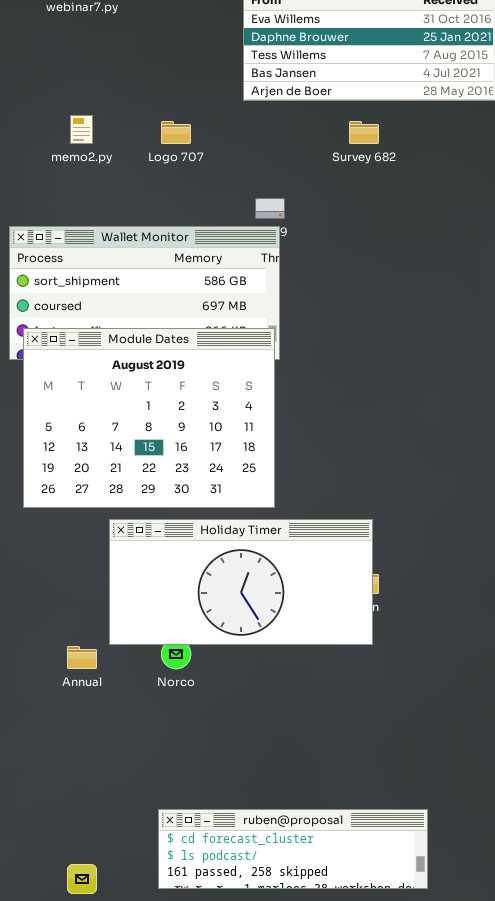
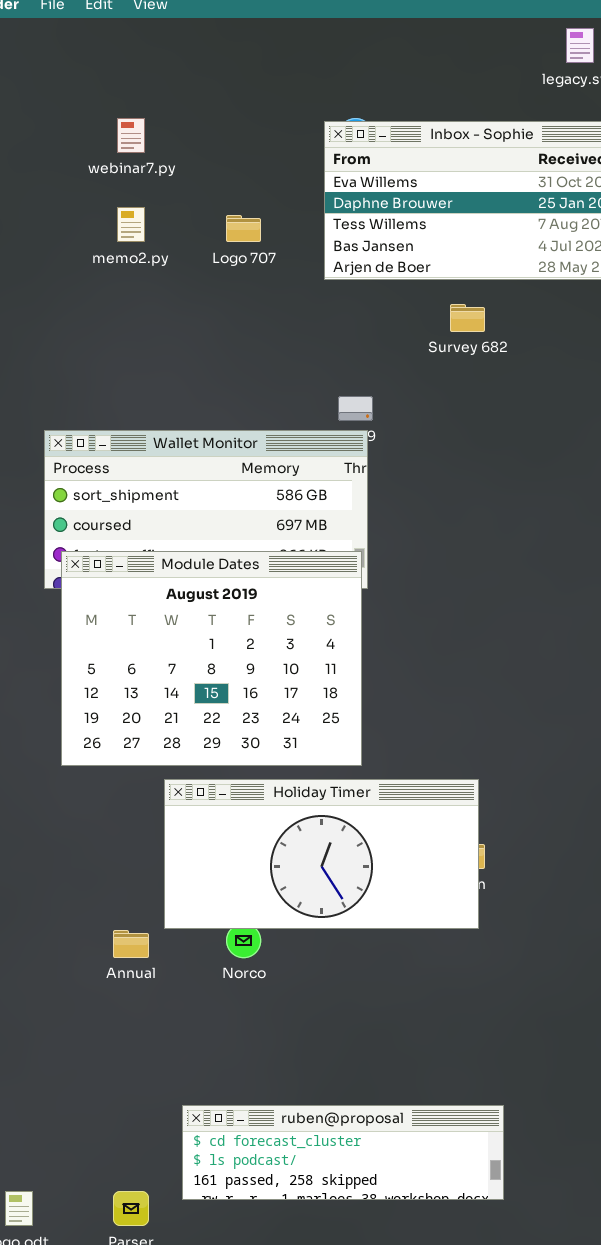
memo2.py: [70,115,93,144] -> [117,207,145,242], moved
Logo 707: [161,121,191,144] -> [226,215,261,242], moved
ruben@proposal: [158,809,428,889] -> [182,1105,504,1200], moved

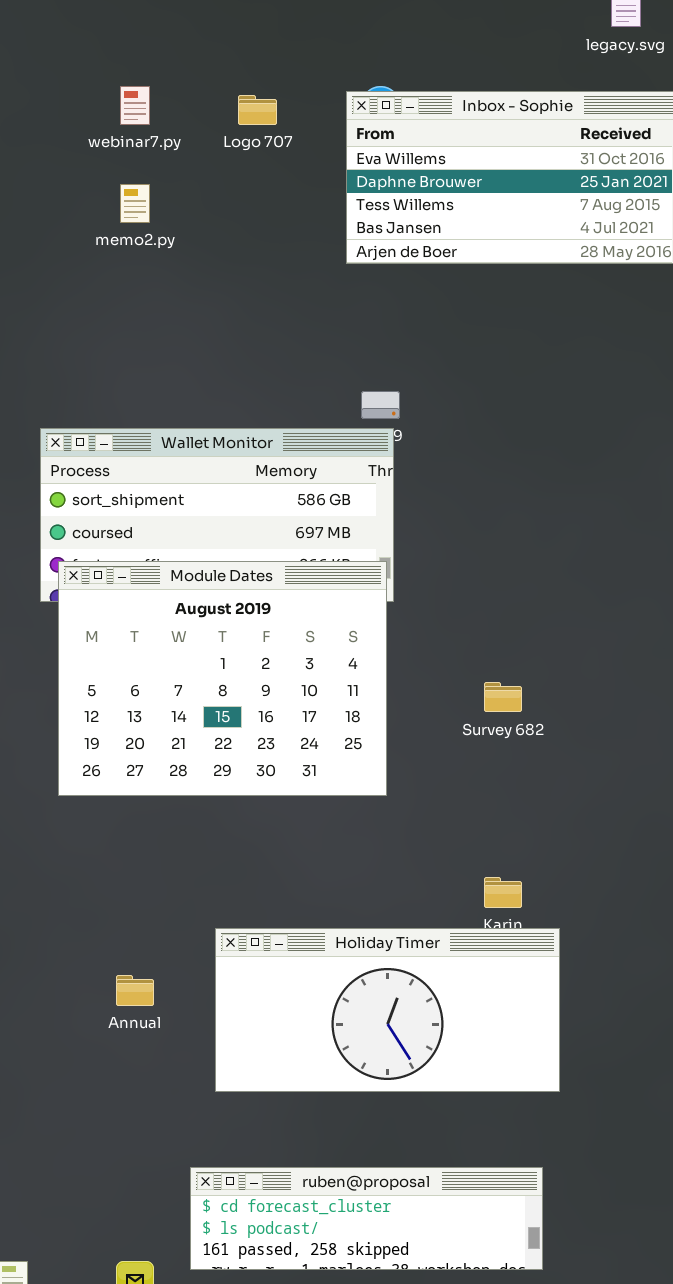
Logo 707: [226,215,261,242] -> [238,95,277,125], moved
Survey 682: [450,304,485,332] -> [484,682,522,712], moved
Holiday Timer: [164,779,479,929] -> [215,928,560,1092], moved

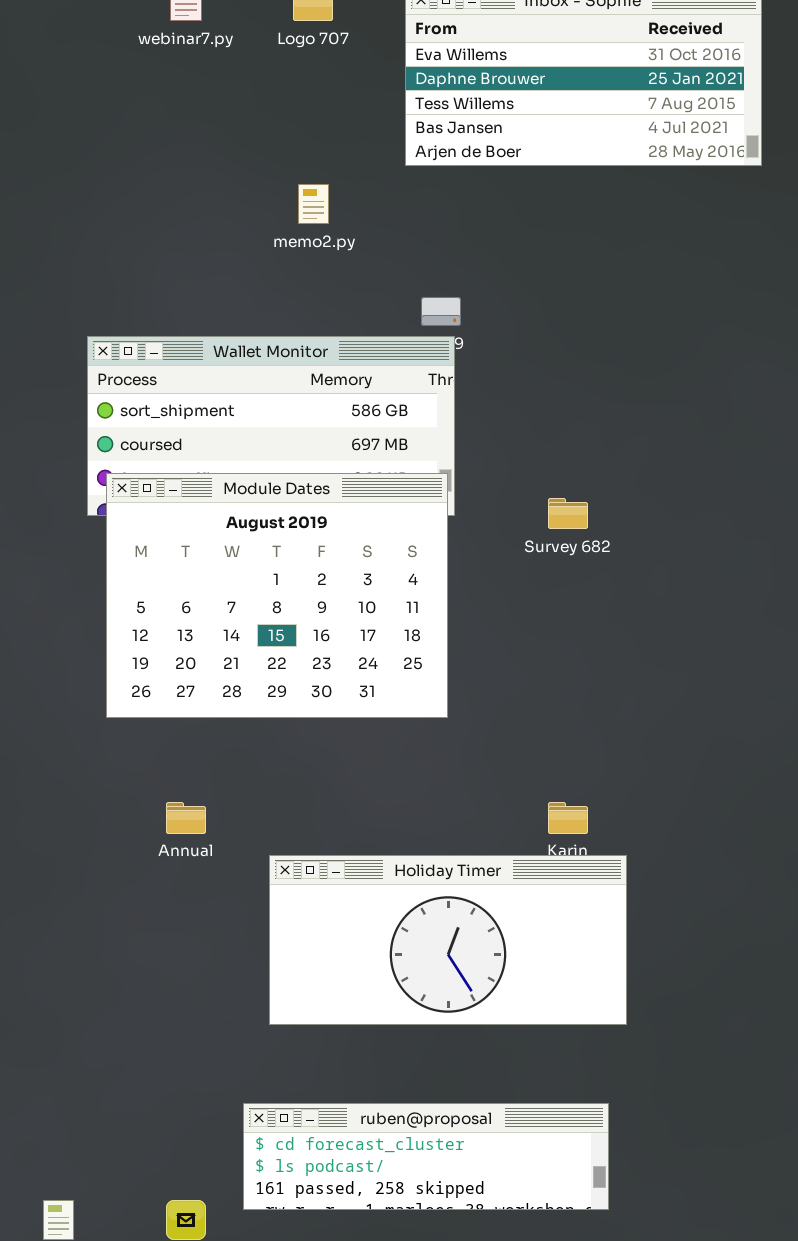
memo2.py: [120,184,150,223] -> [298,184,329,224], moved
Survey 682: [484,682,522,712] -> [548,498,588,529], moved
Annual: [116,975,154,1006] -> [166,802,206,834], moved

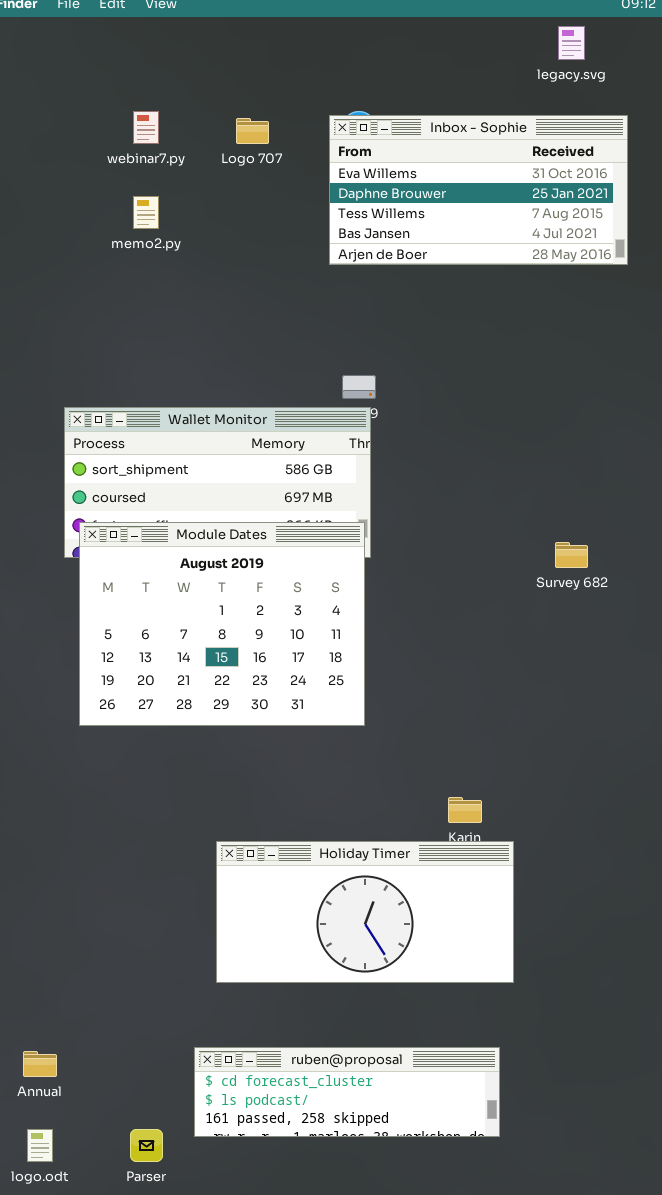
memo2.py: [298,184,329,224] -> [133,196,159,229], moved
Survey 682: [548,498,588,529] -> [555,542,588,568], moved
Annual: [166,802,206,834] -> [23,1051,57,1077], moved

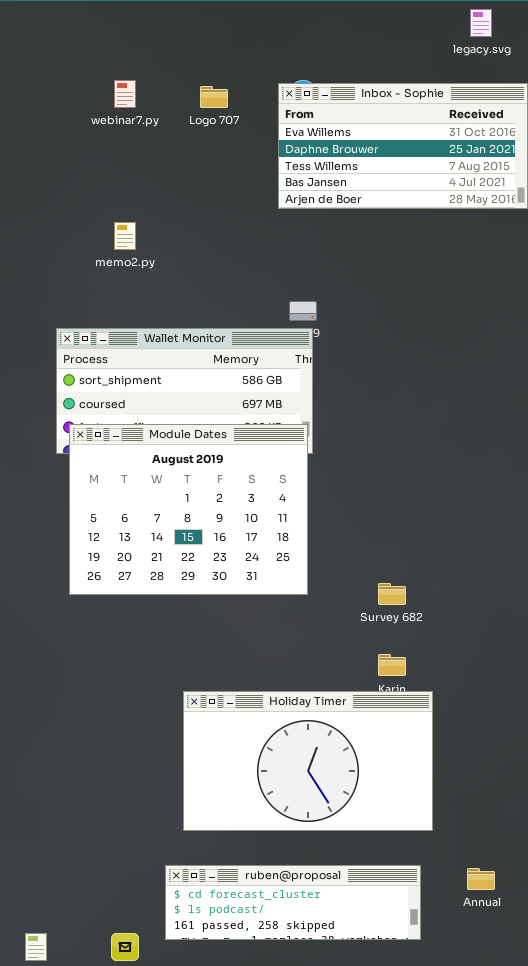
memo2.py: [133,196,159,229] -> [114,222,136,250], moved
Survey 682: [555,542,588,568] -> [378,583,406,605], moved
Holiday Timer: [216,841,514,983] -> [183,691,433,831], resized
Annual: [23,1051,57,1077] -> [467,868,495,890], moved

